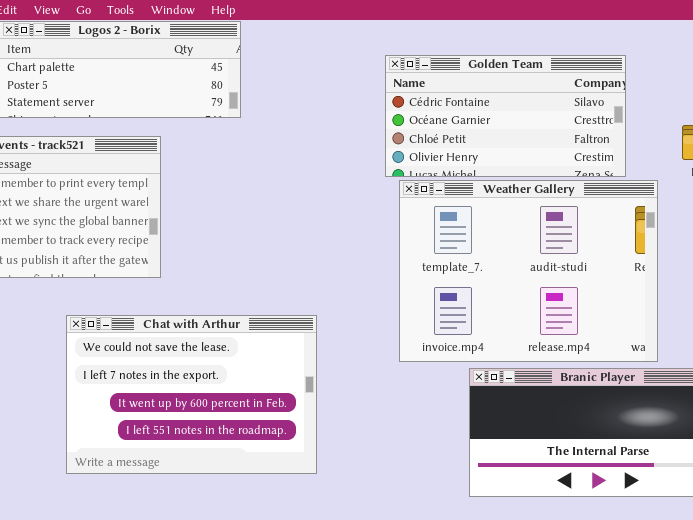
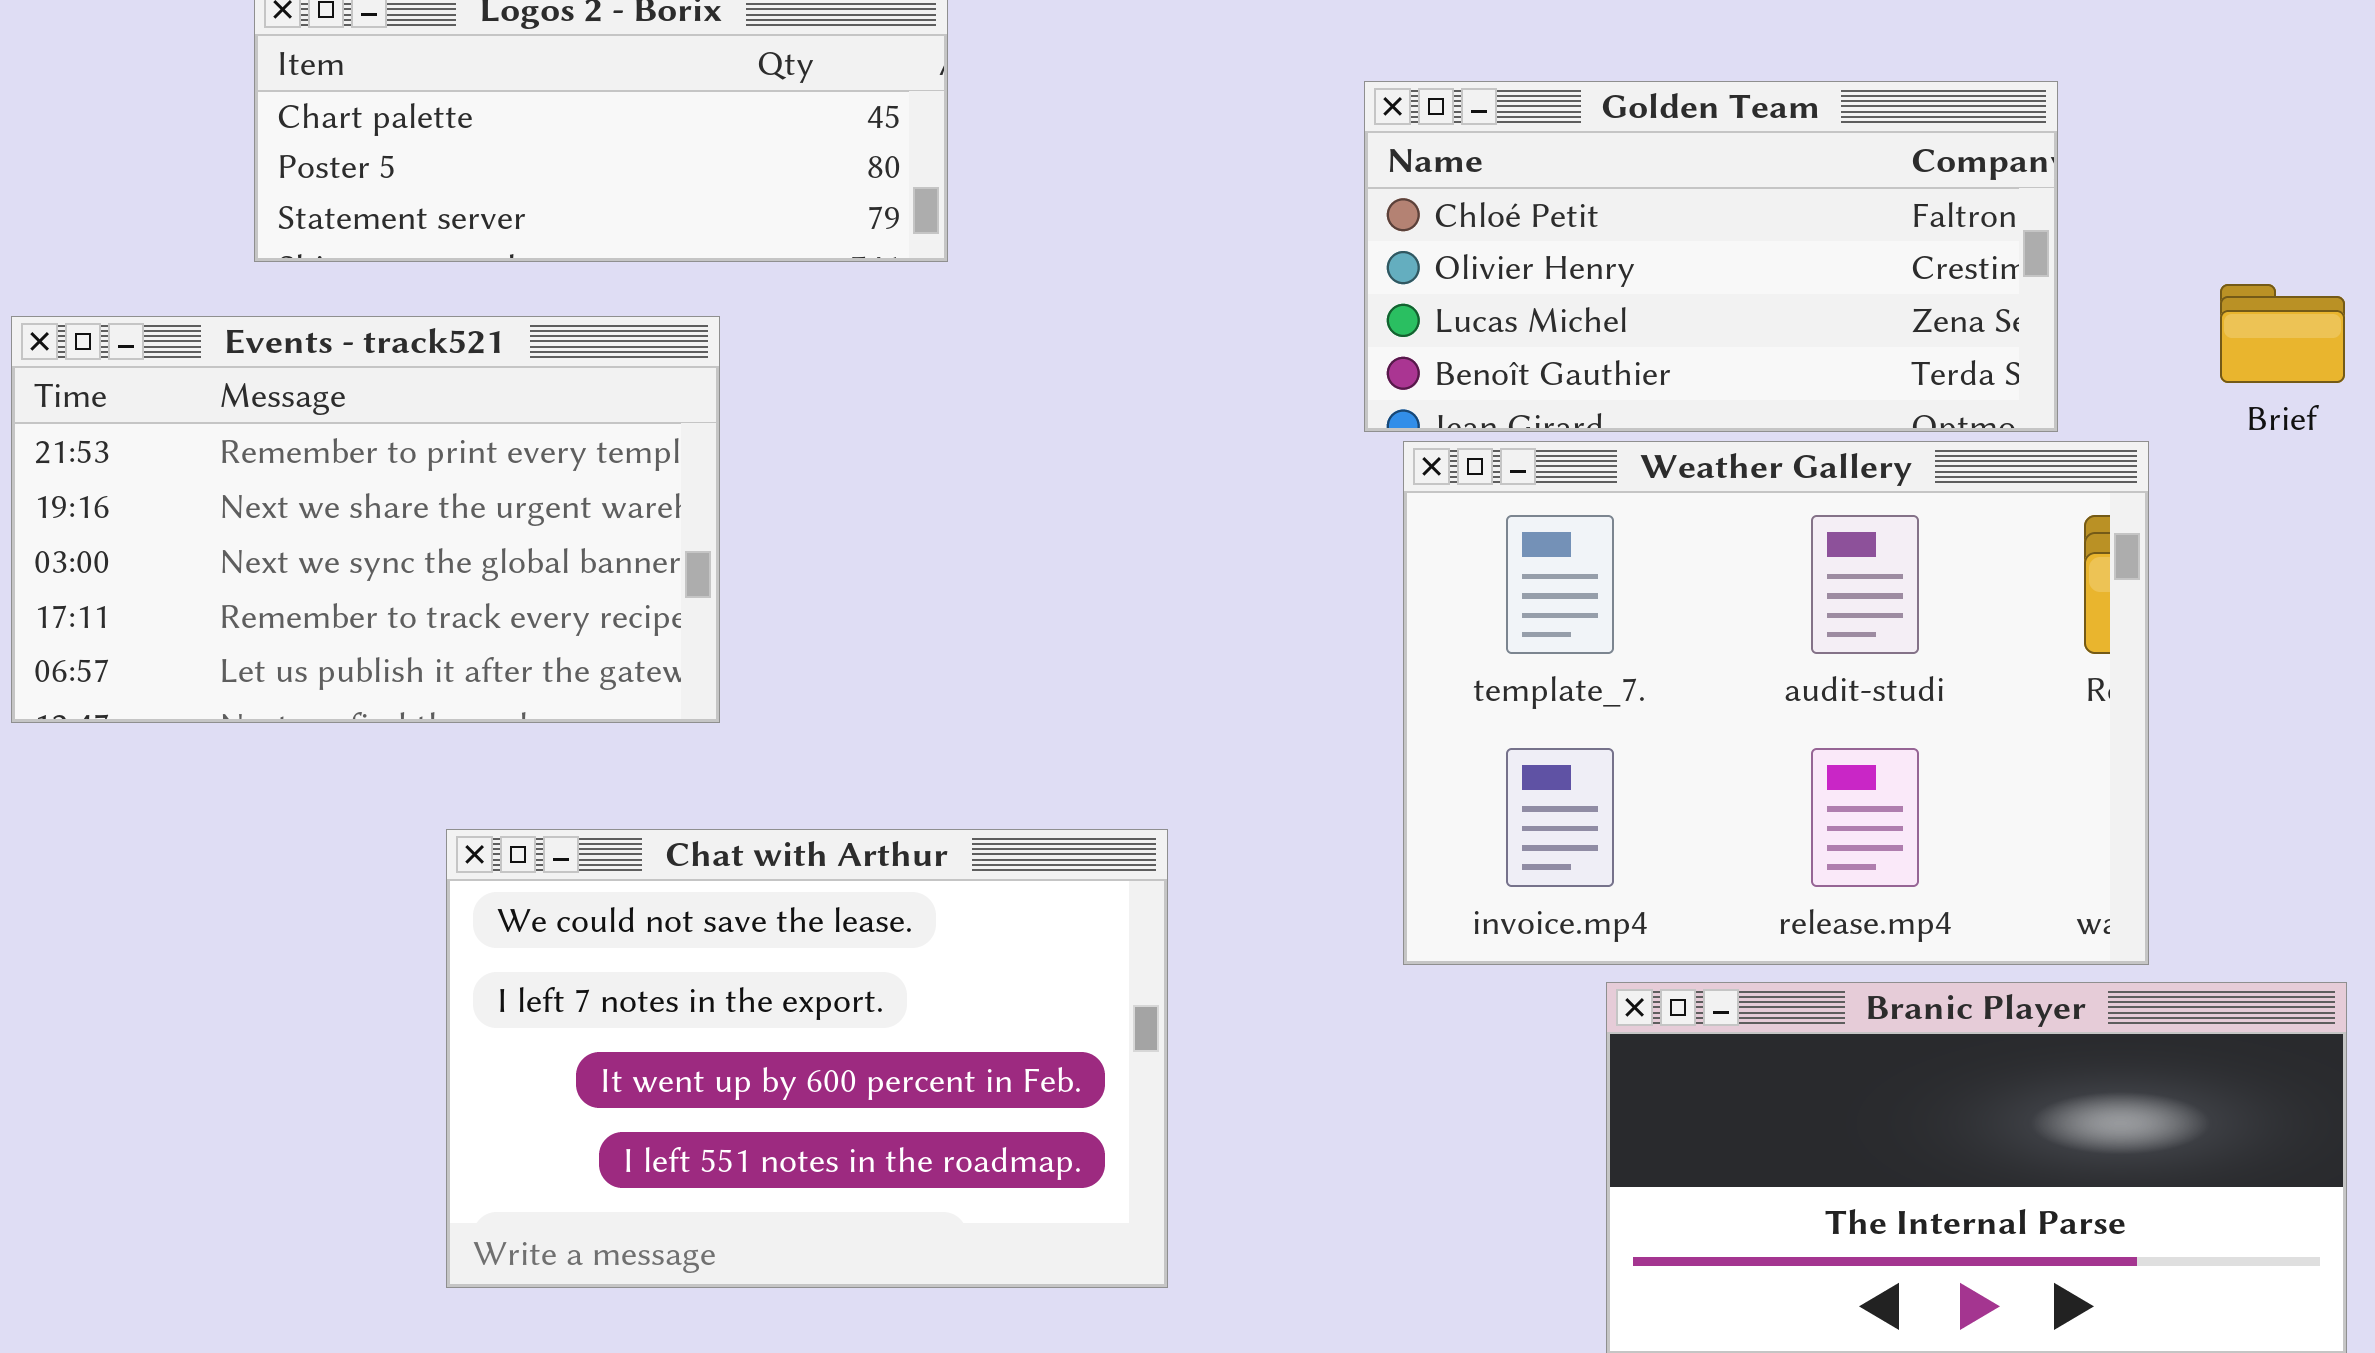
Golden Team: [385,55,626,177] -> [1364,81,2058,432], scrolled down 2 rows

